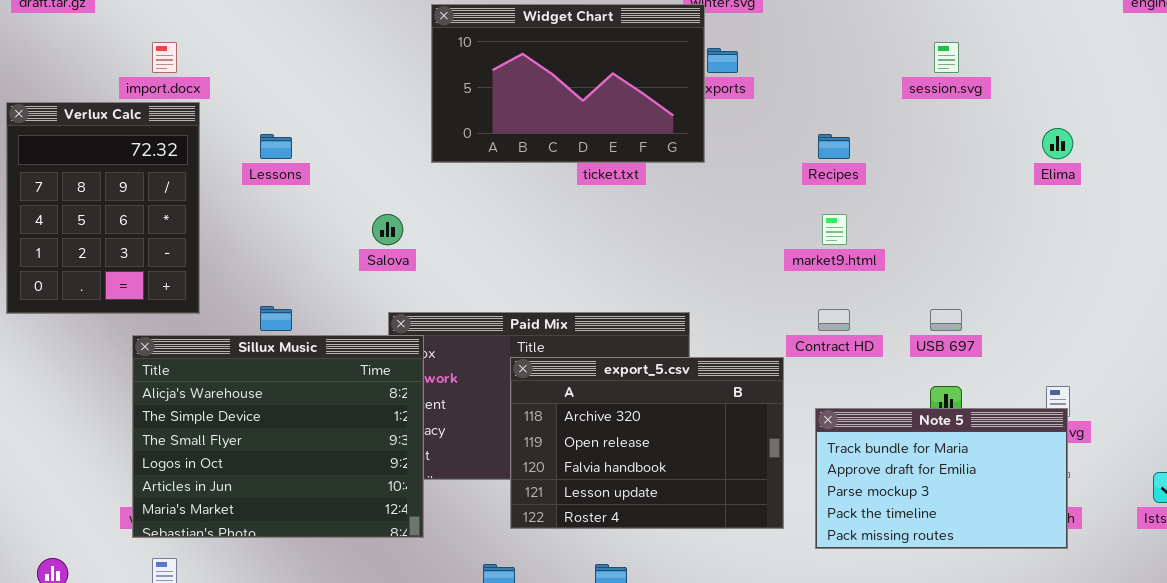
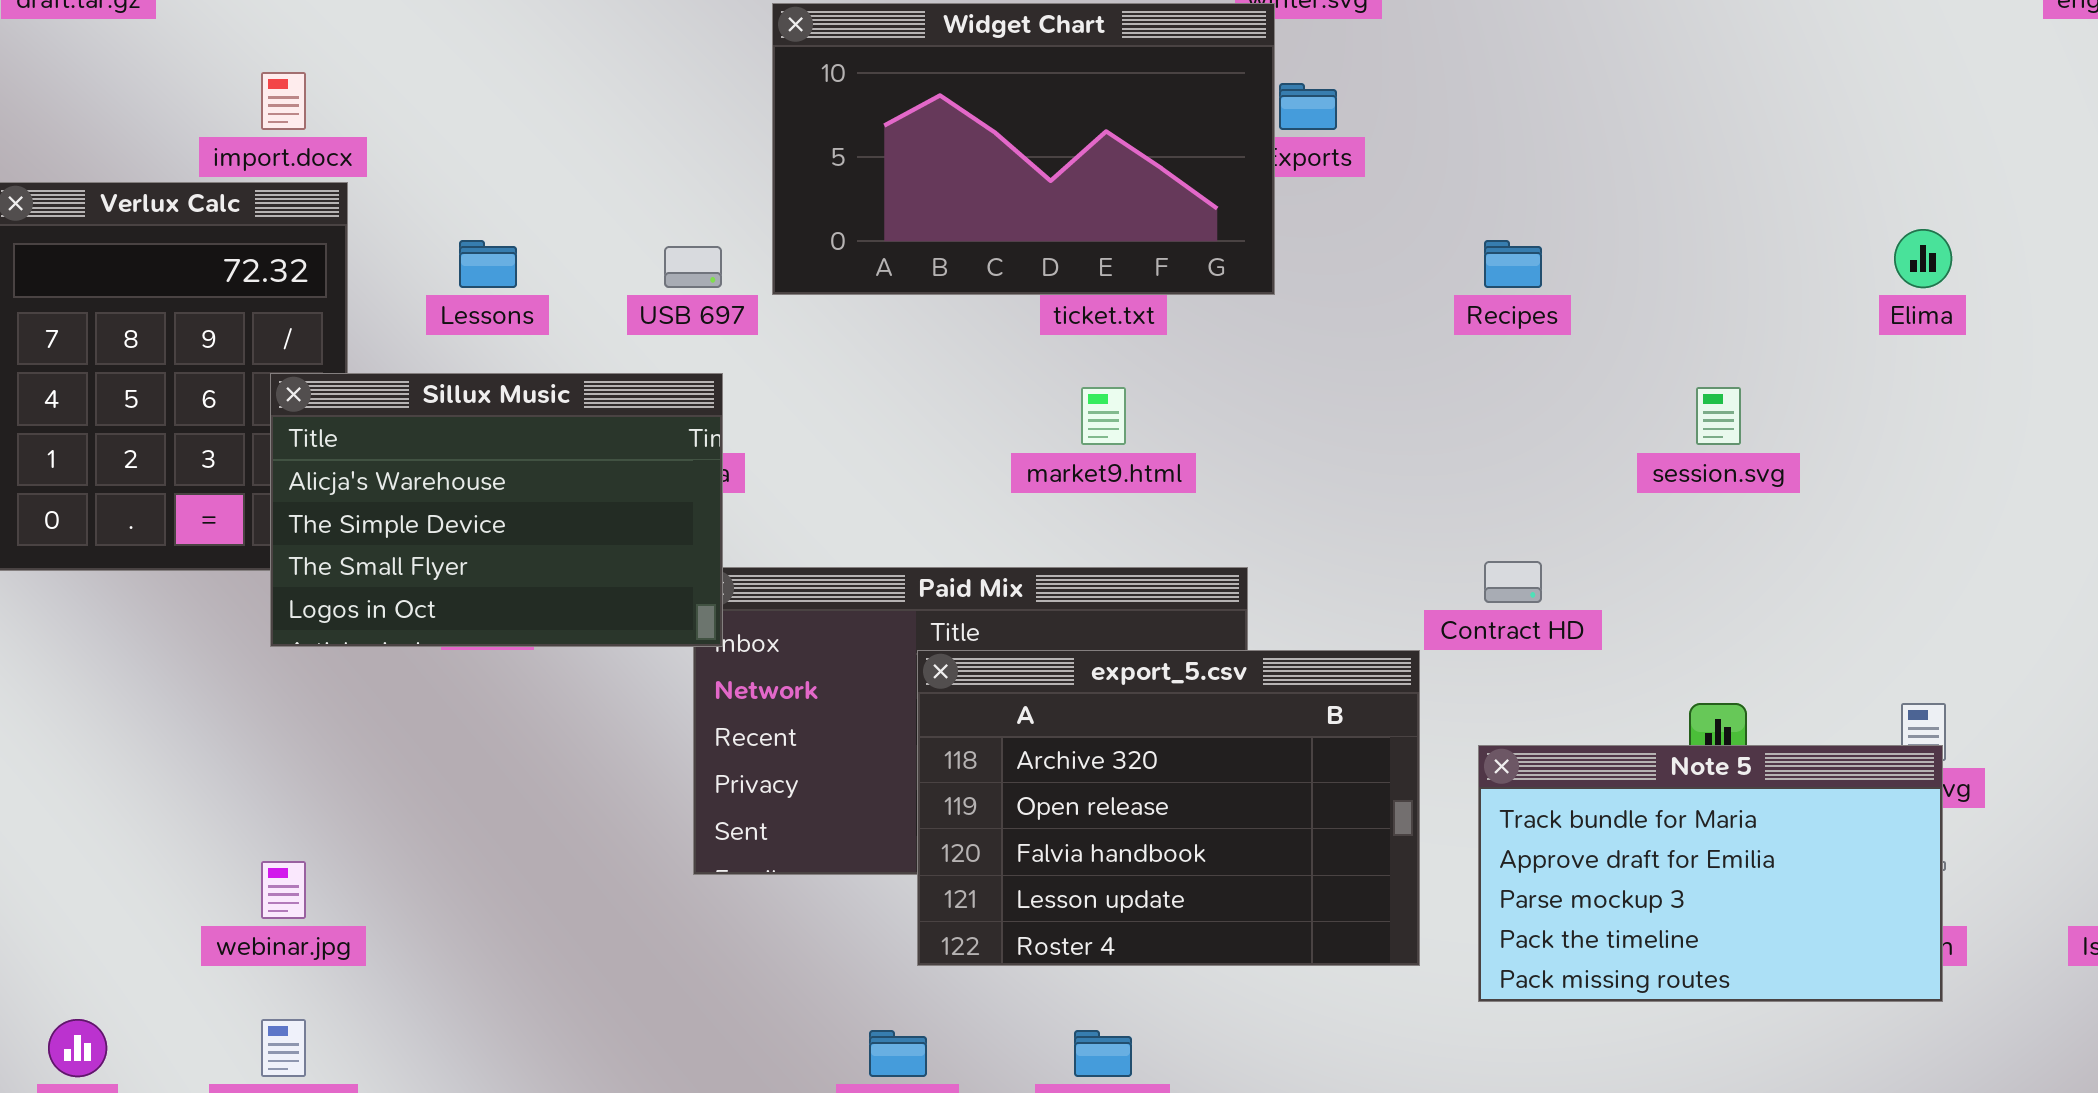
session.svg: [934,42,959,73] -> [1696,387,1741,445], moved
market9.html: [822,214,847,245] -> [1081,387,1126,445], moved
USB 697: [930,309,962,331] -> [664,246,722,288], moved
Sillux Music: [132,335,424,538] -> [270,373,723,647], moved, resized

